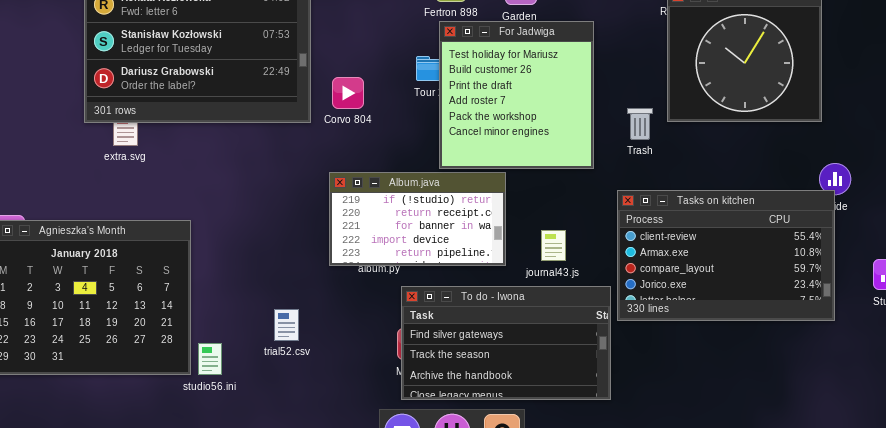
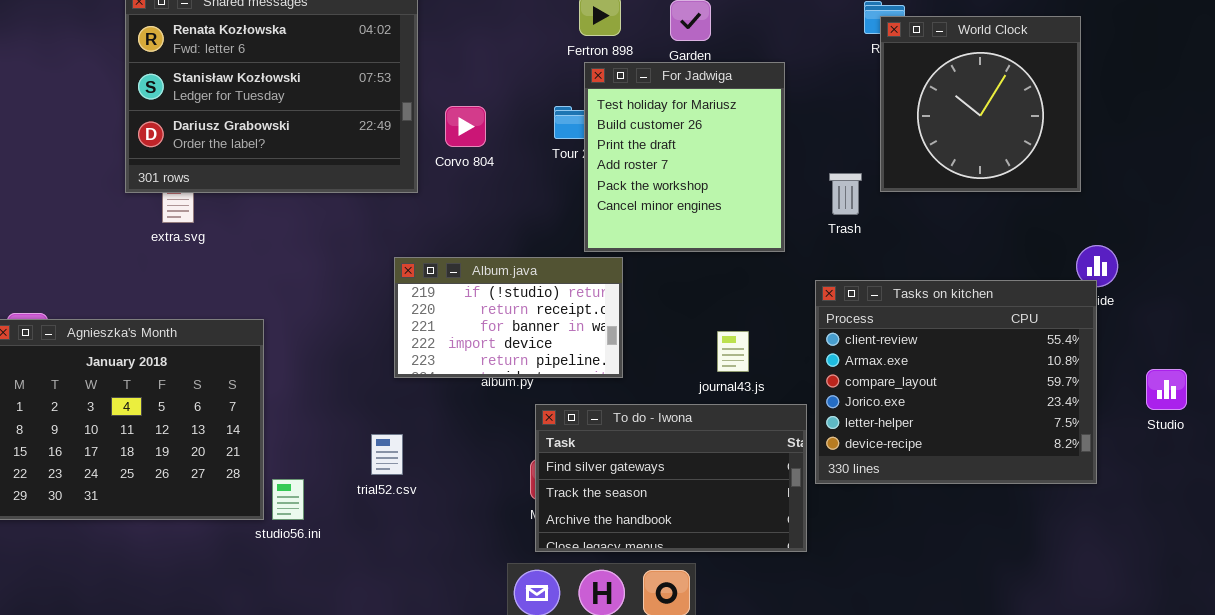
Corvo 804: [332,77,364,109] -> [445,106,486,147], moved
Album.java: [329,172,506,266] -> [394,257,623,378], moved
Tasks on kitchen: [617,190,835,321] -> [815,280,1097,484], resized

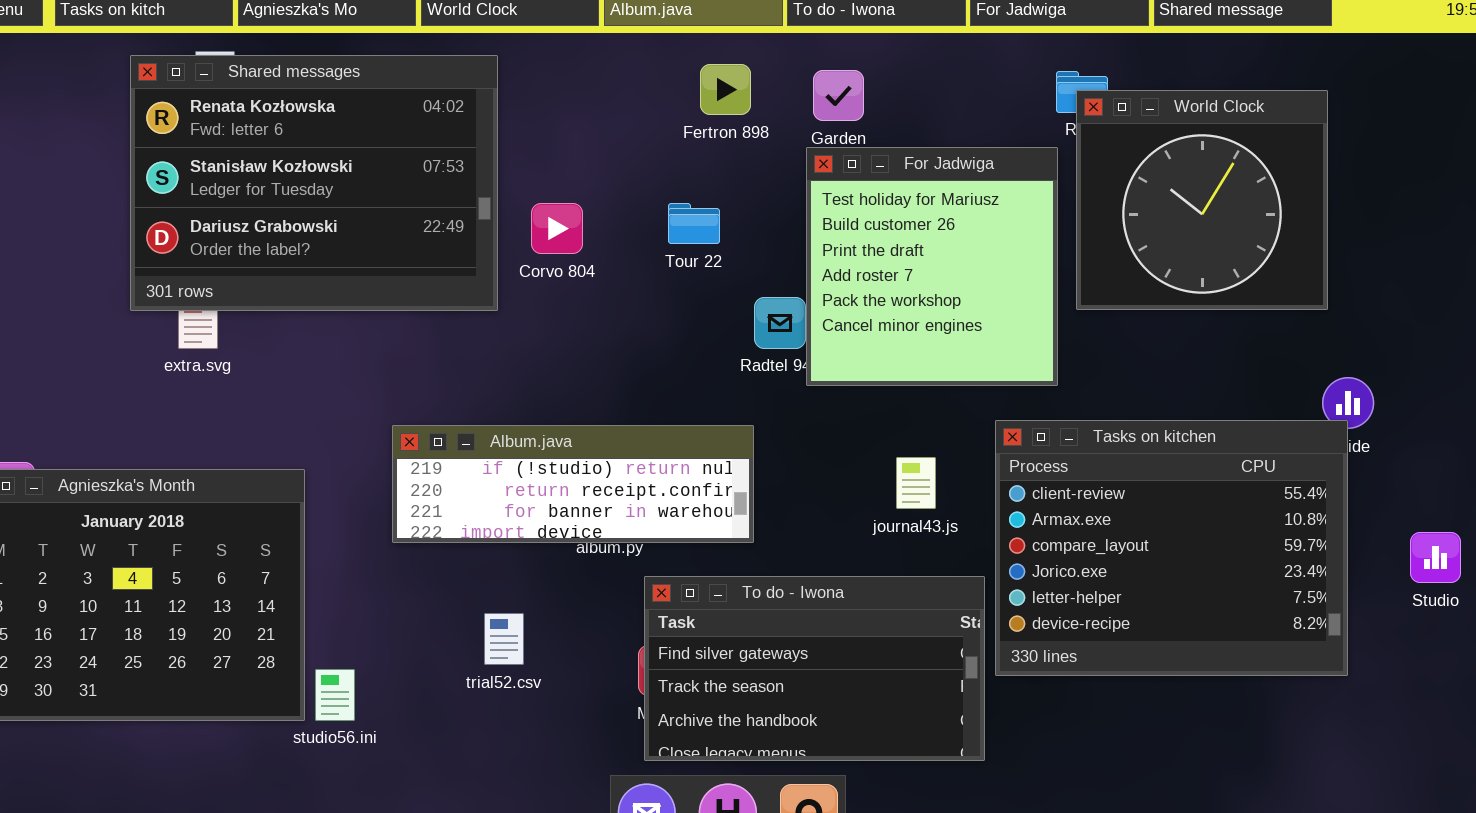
For Jadwiga: [584,62,785,252] -> [806,147,1058,386], moved
Album.java: [394,257,623,378] -> [392,425,754,543], resized
journal43.js: [717,331,749,372] -> [896,457,936,509], moved
trial52.csv: [371,434,403,475] -> [484,613,524,665], moved

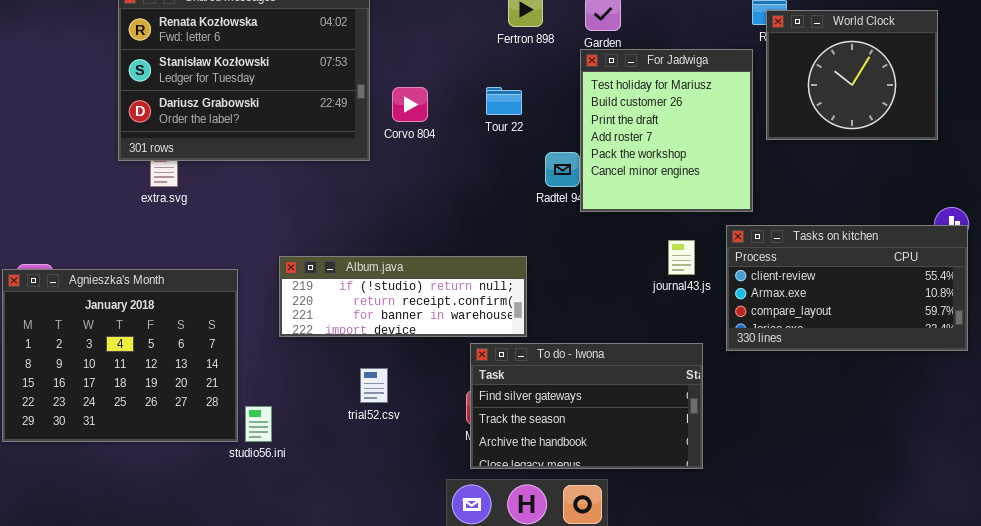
World Clock: [1076,90,1328,310] -> [766,10,938,140], resized
Tasks on kitchen: [995,420,1348,676] -> [726,225,968,351], moved, resized
Album.java: [392,425,754,543] -> [279,256,527,337], moved
journal43.js: [896,457,936,509] -> [668,240,695,275], moved

